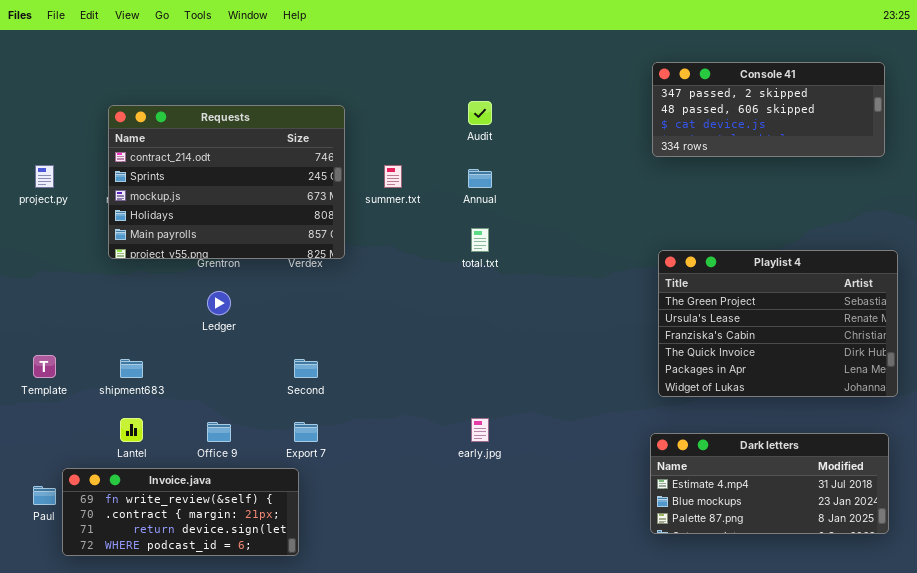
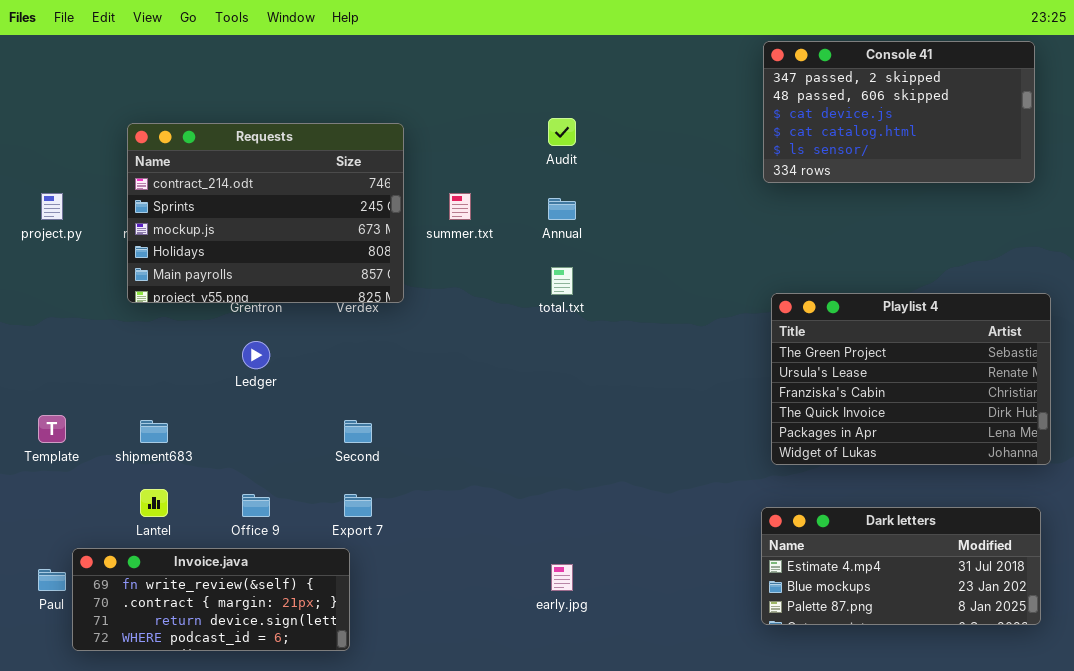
Console 41: [652,62,885,157] -> [763,41,1035,183], resized
early.jpg: [471,418,489,442] -> [551,564,573,591], moved

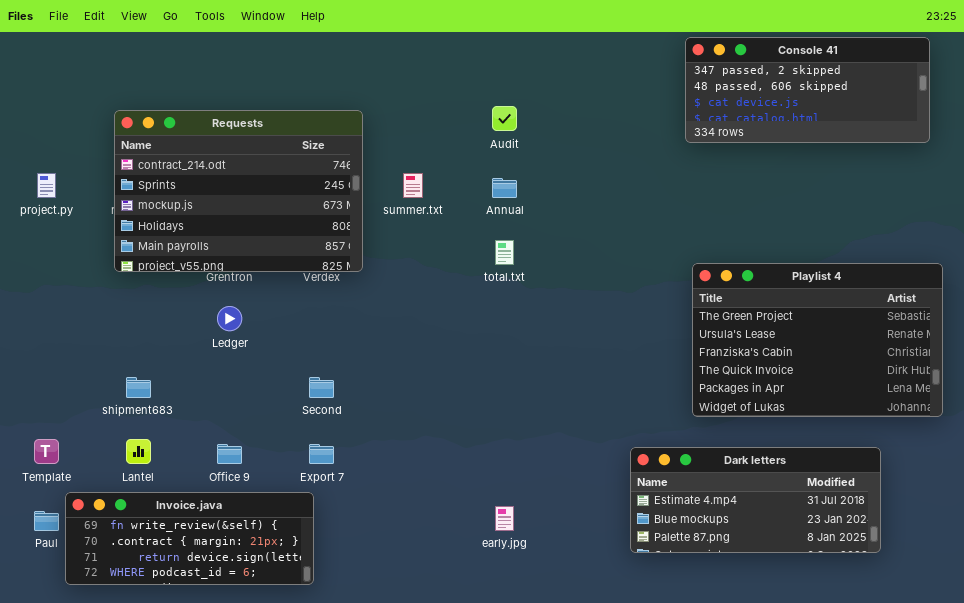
Console 41: [763,41,1035,183] -> [685,37,930,143], resized
Template: [38,415,66,443] -> [34,439,59,464], moved
Dark letters: [761,507,1041,625] -> [630,447,881,553], moved

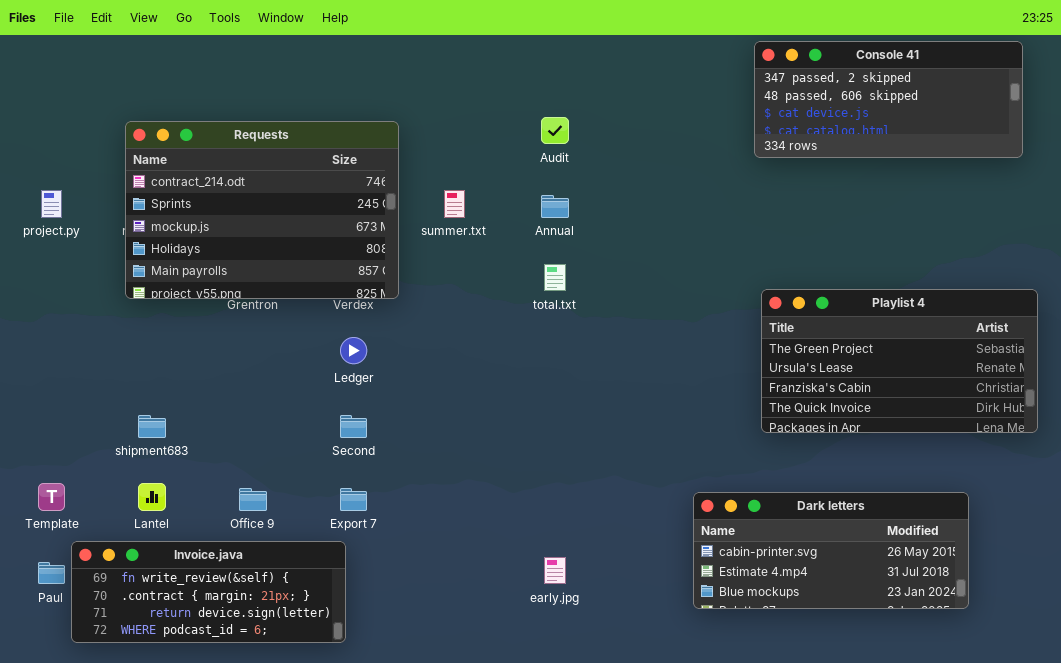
Playlist 4: [692,263,943,417] -> [761,289,1038,433], resized
Ledger: [217,306,242,331] -> [340,337,367,364], moved
Dark letters: [630,447,881,553] -> [693,492,969,609], scrolled up 1 row

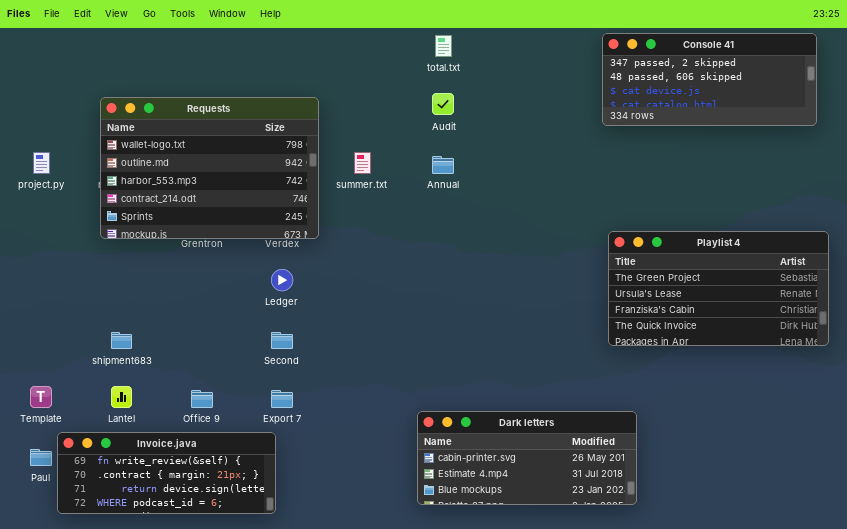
Requests: [125,121,399,299] -> [100,97,319,239], scrolled up 3 rows
total.txt: [544,264,566,291] -> [435,35,452,57], moved
Dark letters: [693,492,969,609] -> [417,411,637,505], moved

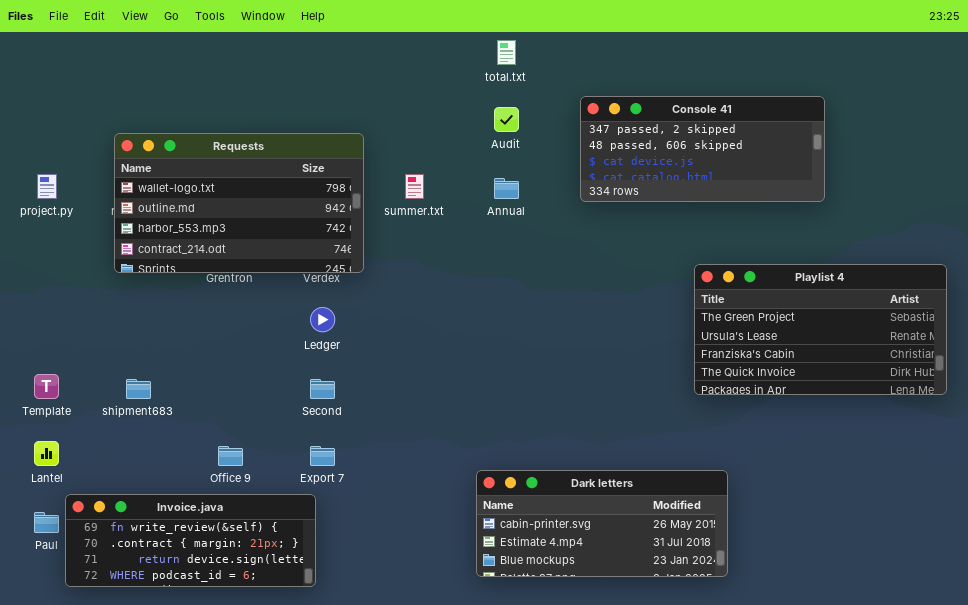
Console 41: [602,33,817,126] -> [580,96,825,202], moved
Requests: [100,97,319,239] -> [114,133,364,273], resized
Template: [30,386,52,408] -> [34,374,59,399], moved
Lantel: [111,386,132,408] -> [34,441,59,466], moved

